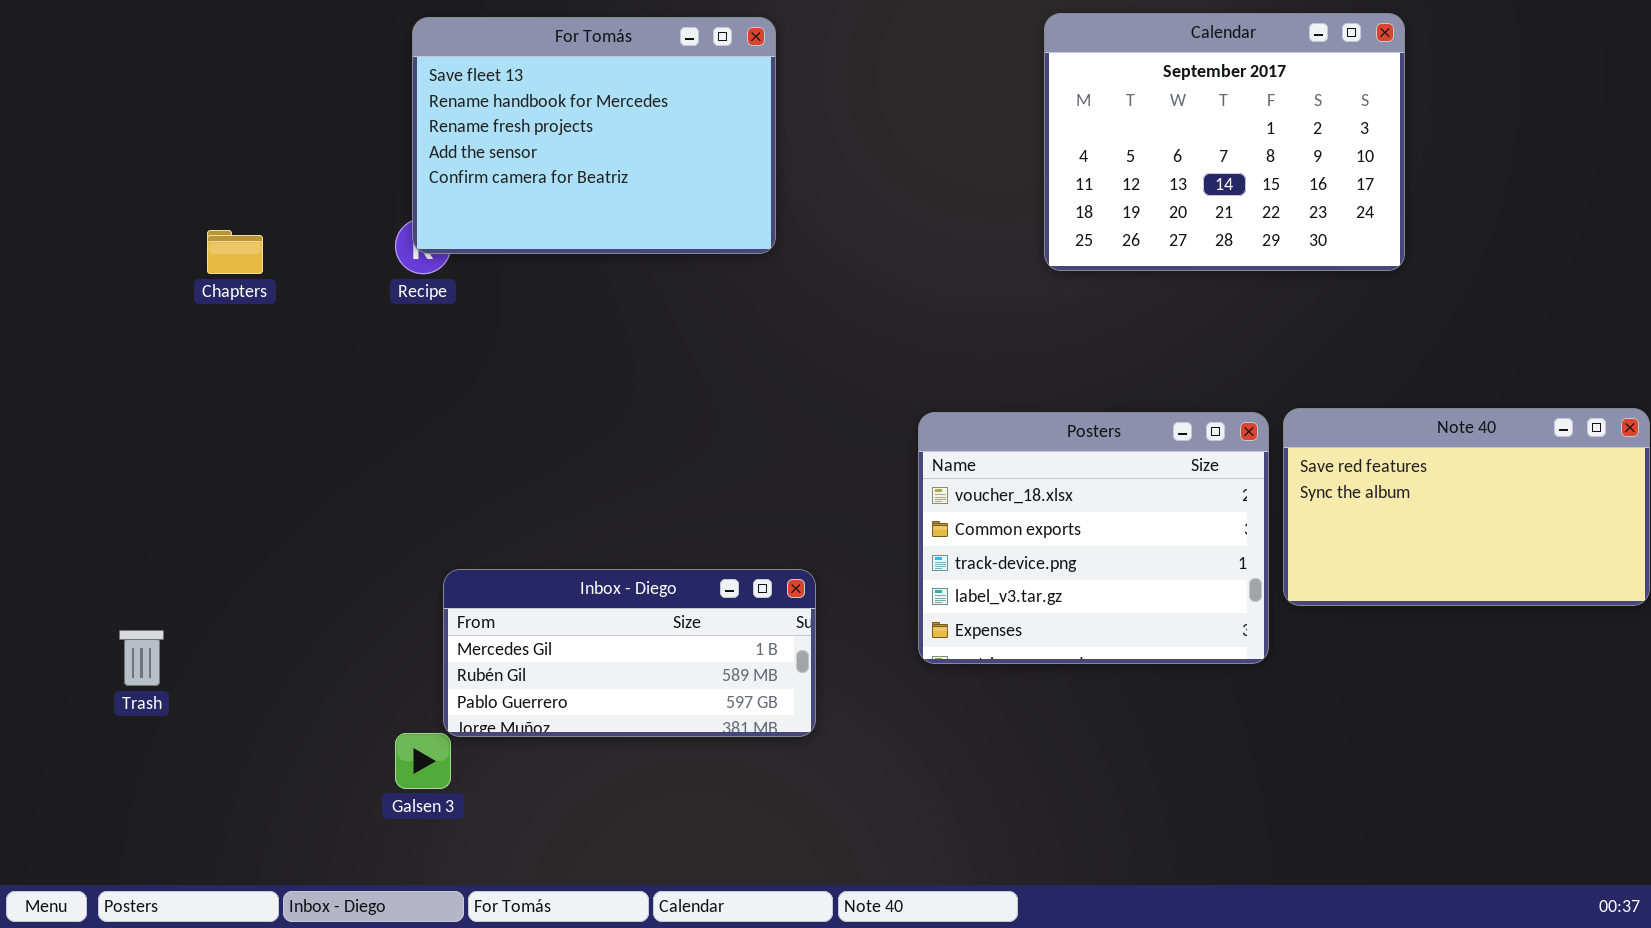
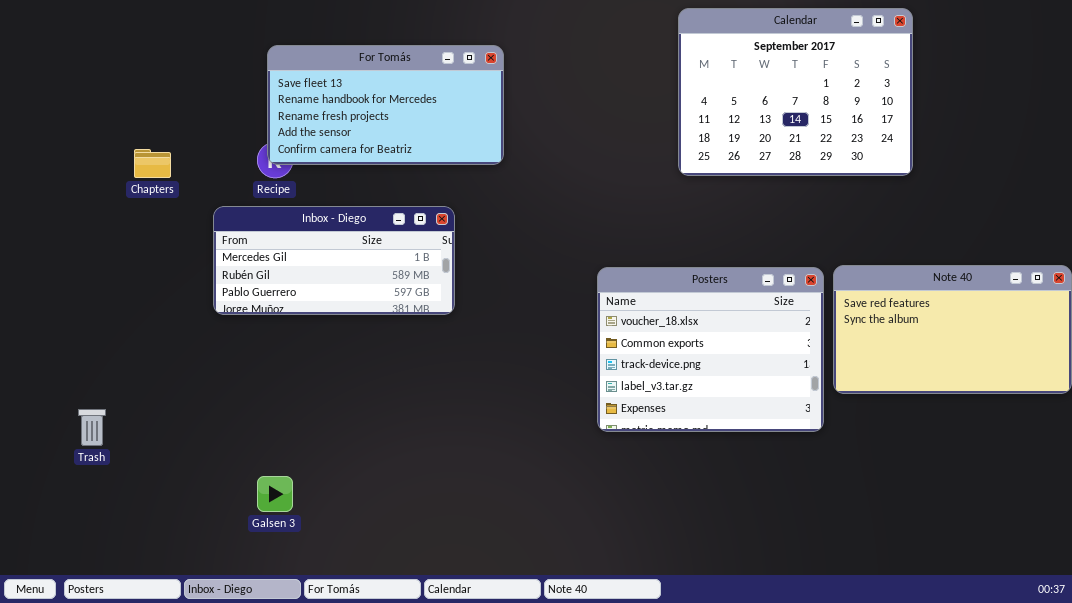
For Tomás: [412,17,776,254] -> [267,45,504,165], resized
Inbox - Diego: [443,569,816,737] -> [213,206,455,315], moved

